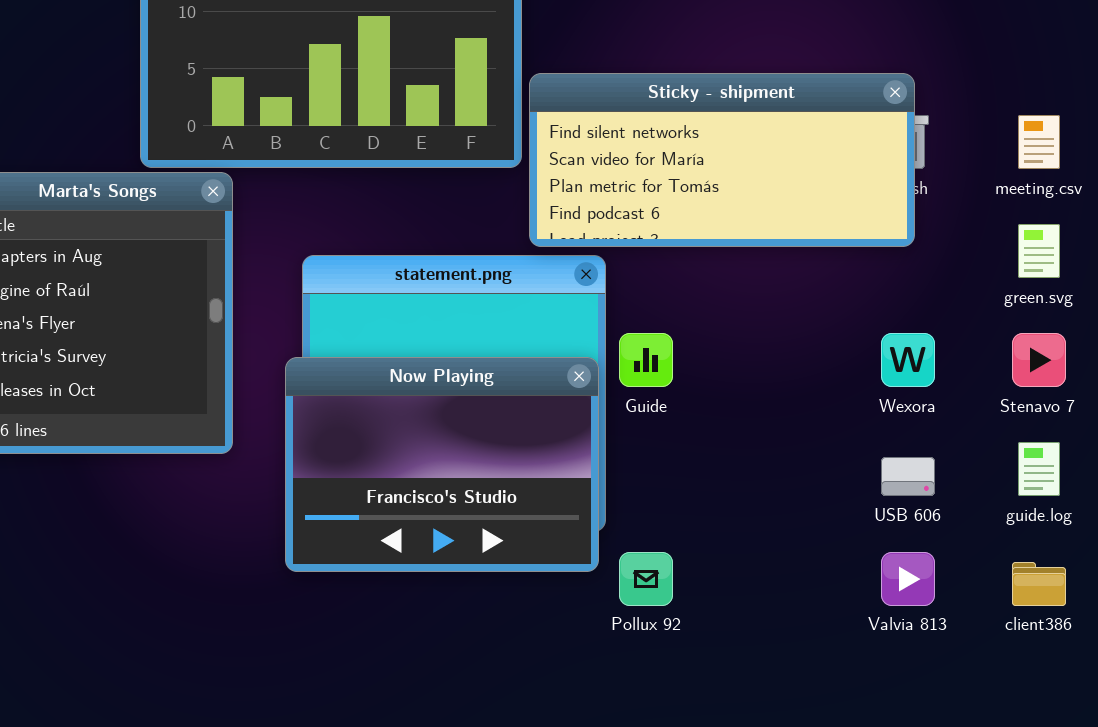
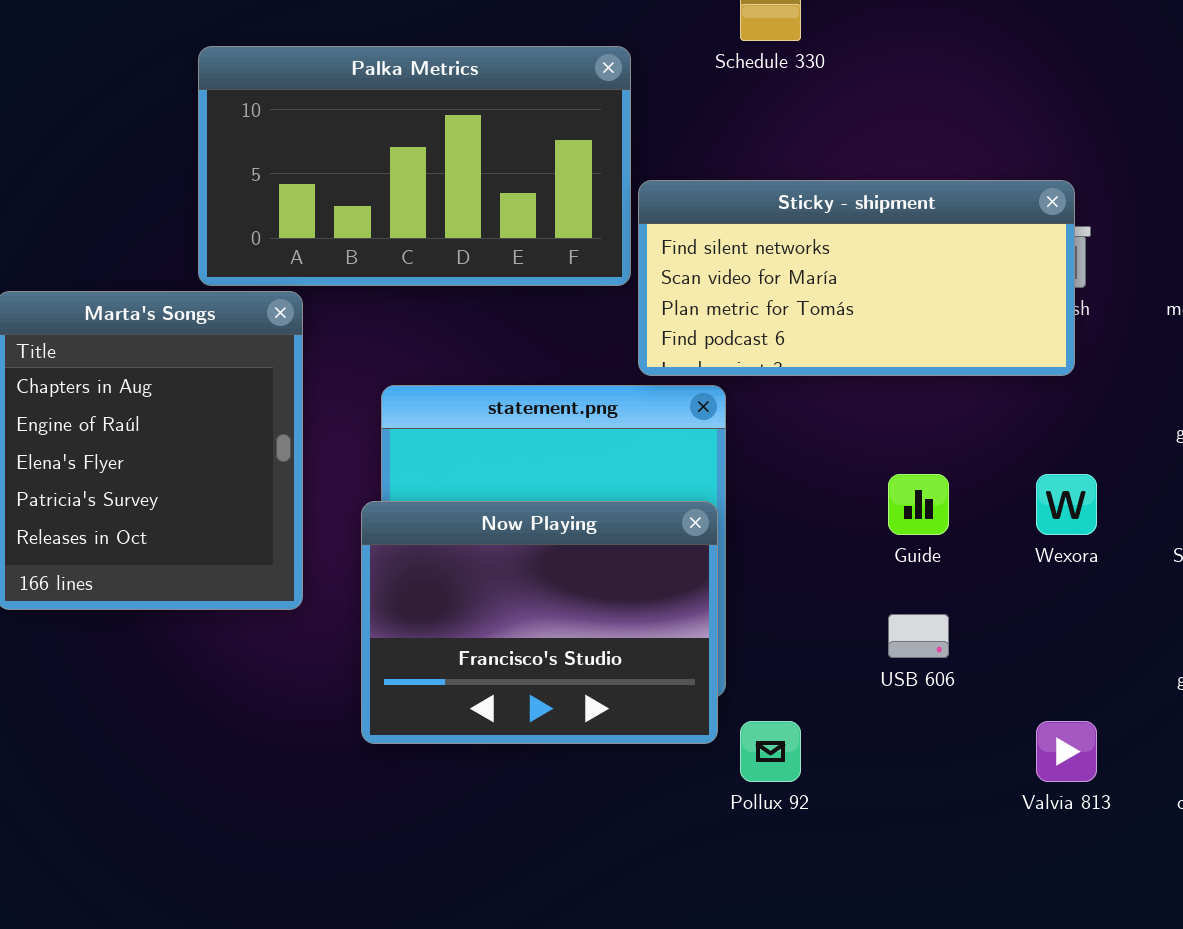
Guide: [619,333,673,387] -> [888,474,949,535], moved
USB 606: [881,457,935,496] -> [888,614,949,658], moved

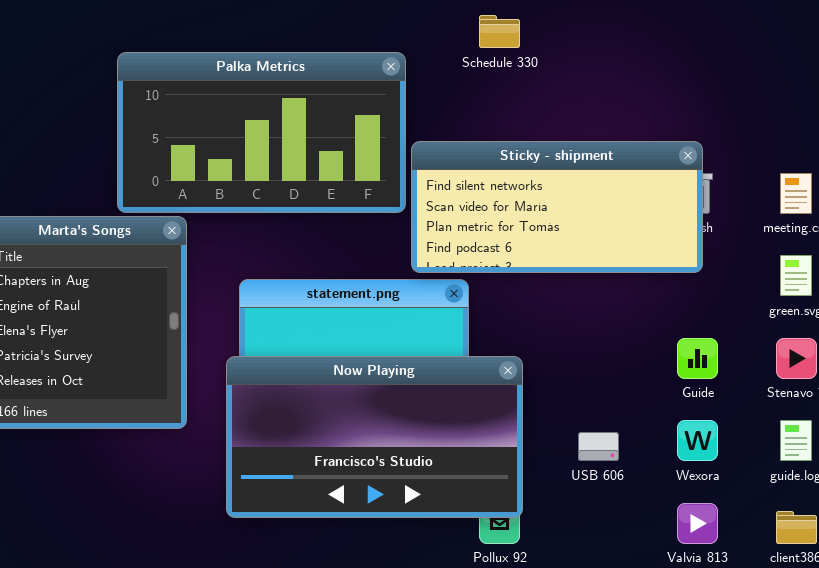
Guide: [888,474,949,535] -> [677,338,718,379], moved
Wexora: [1036,474,1097,535] -> [677,420,718,461], moved
Now Playing: [361,501,718,744] -> [226,356,523,518], resized

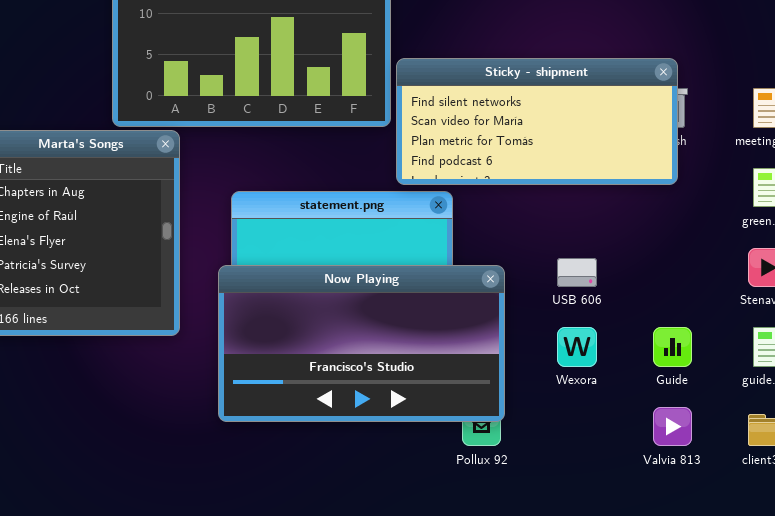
Guide: [677,338,718,379] -> [653,327,692,367], moved
Wexora: [677,420,718,461] -> [557,327,597,367], moved
USB 606: [578,432,619,461] -> [557,258,597,287], moved

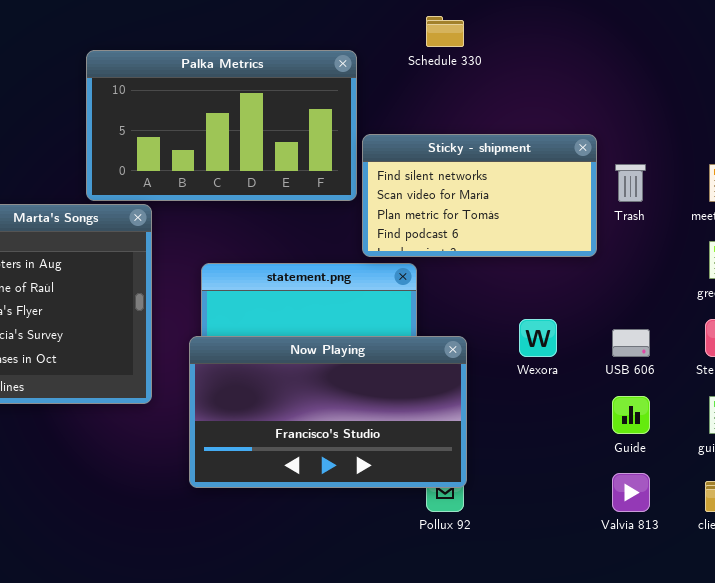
Sticky - shipment: [396,58,678,185] -> [362,134,597,257], resized
USB 606: [557,258,597,287] -> [612,329,650,357], moved
Wexora: [557,327,597,367] -> [519,319,557,357], moved

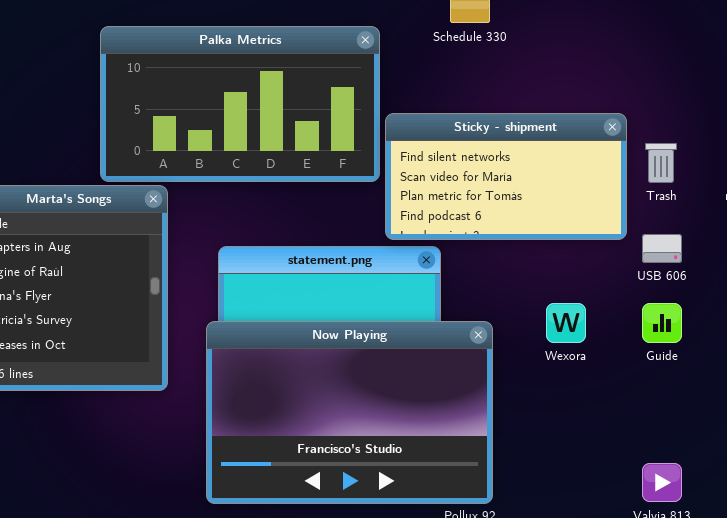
USB 606: [612,329,650,357] -> [642,234,682,263], moved
Now Playing: [189,336,467,488] -> [206,321,493,504], resized
Guide: [612,396,650,434] -> [642,303,682,343], moved

